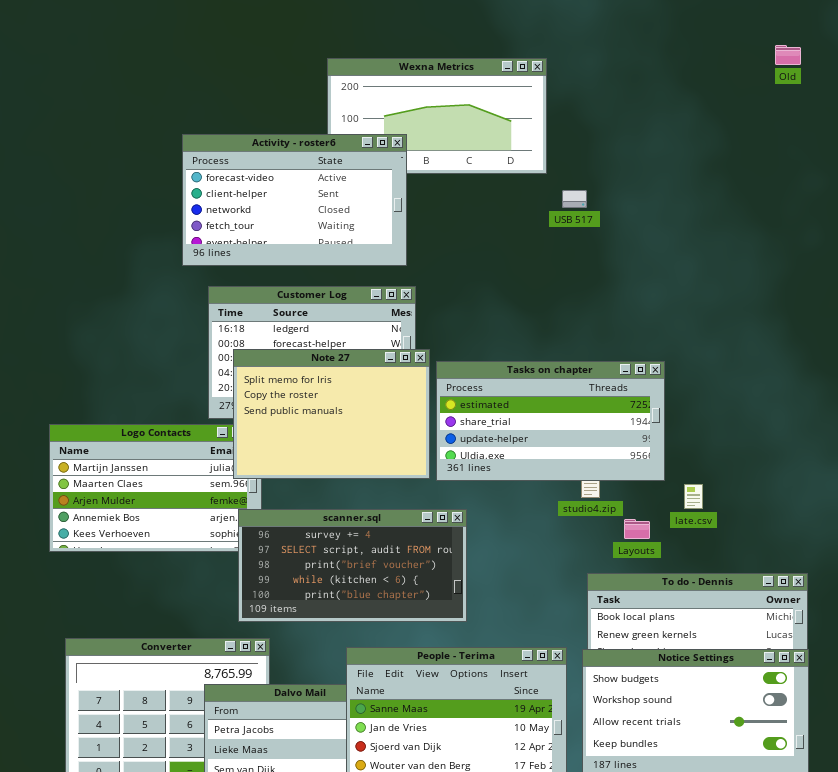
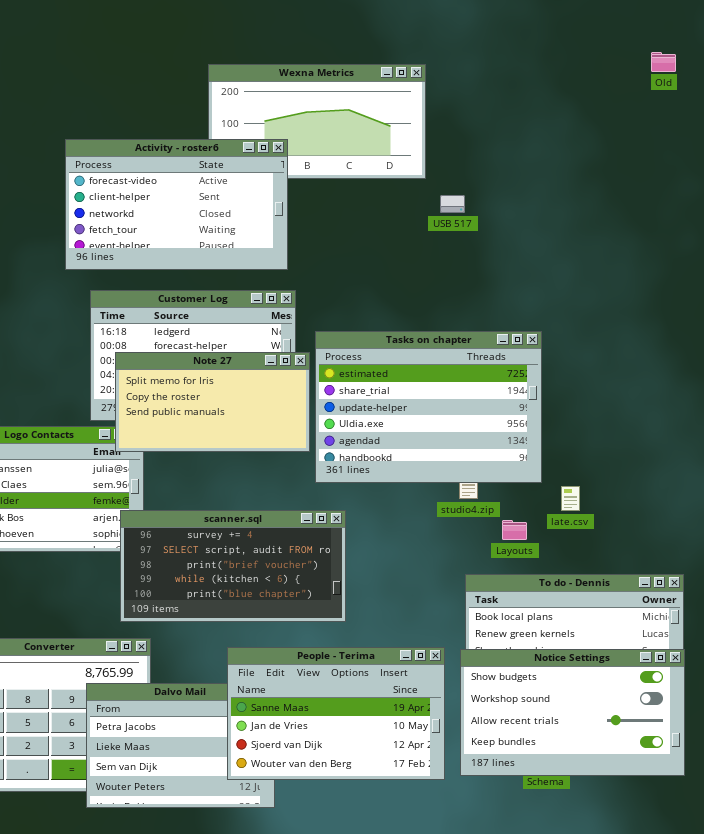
Note 27: [233,349,430,479] -> [115,352,310,452], resized
Tasks on chapter: [436,361,665,481] -> [315,331,542,483], resized

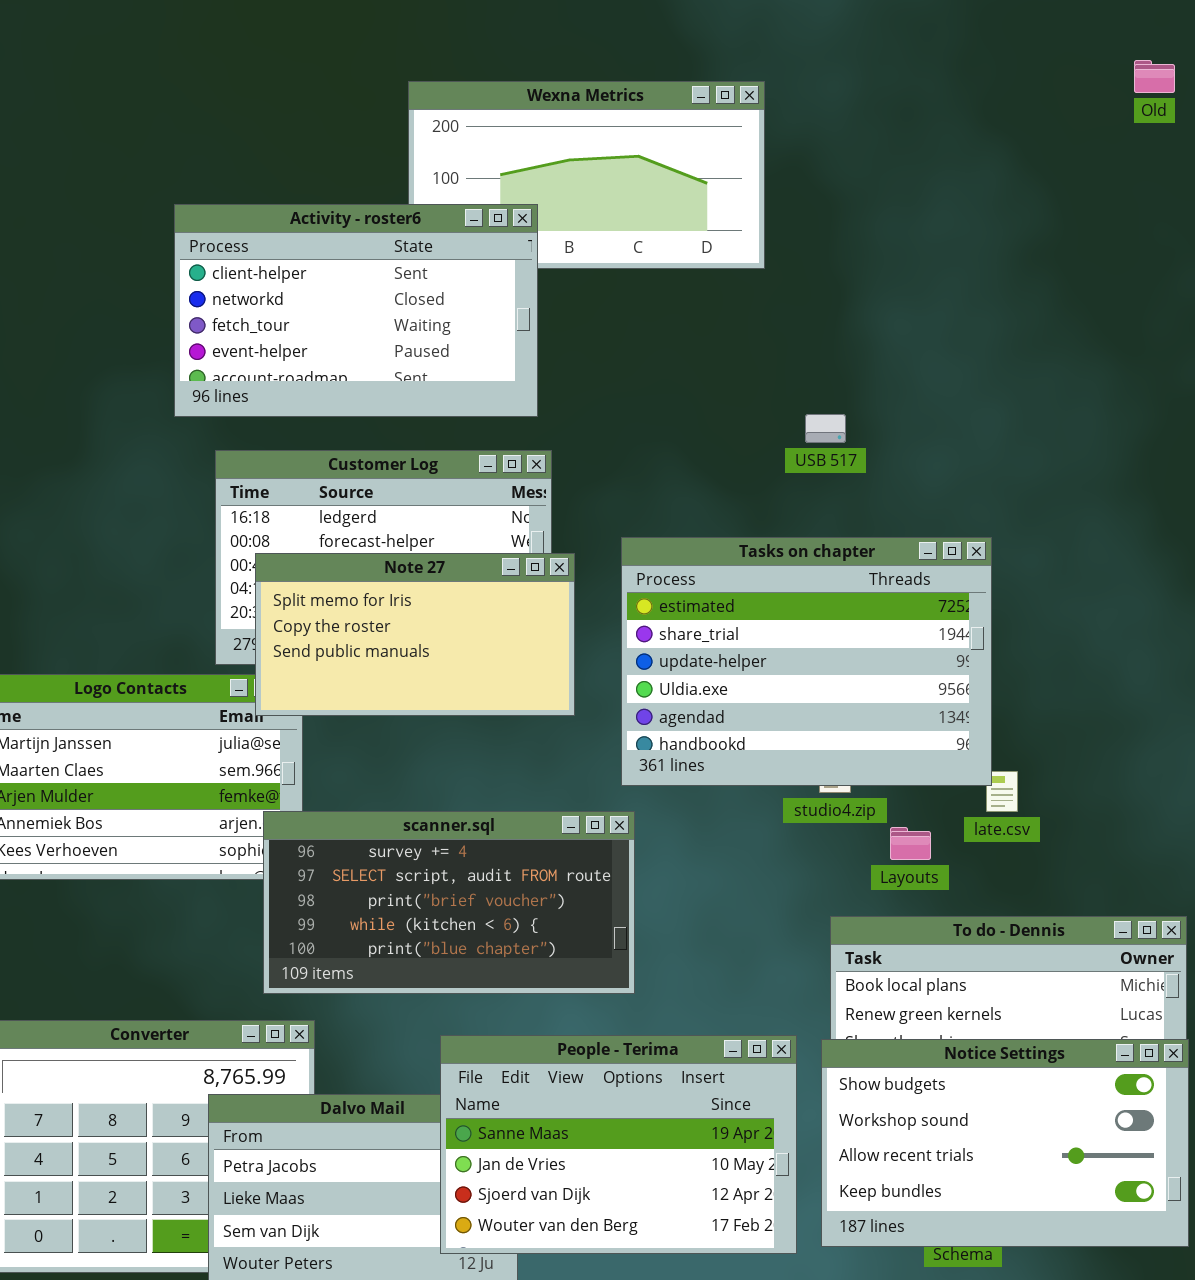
Activity - roster6: [65,139,288,270] -> [174,204,538,417], scrolled down 1 row
USB 517: [440,195,465,213] -> [805,414,846,443], moved
Tasks on chapter: [315,331,542,483] -> [621,537,992,786], moved

